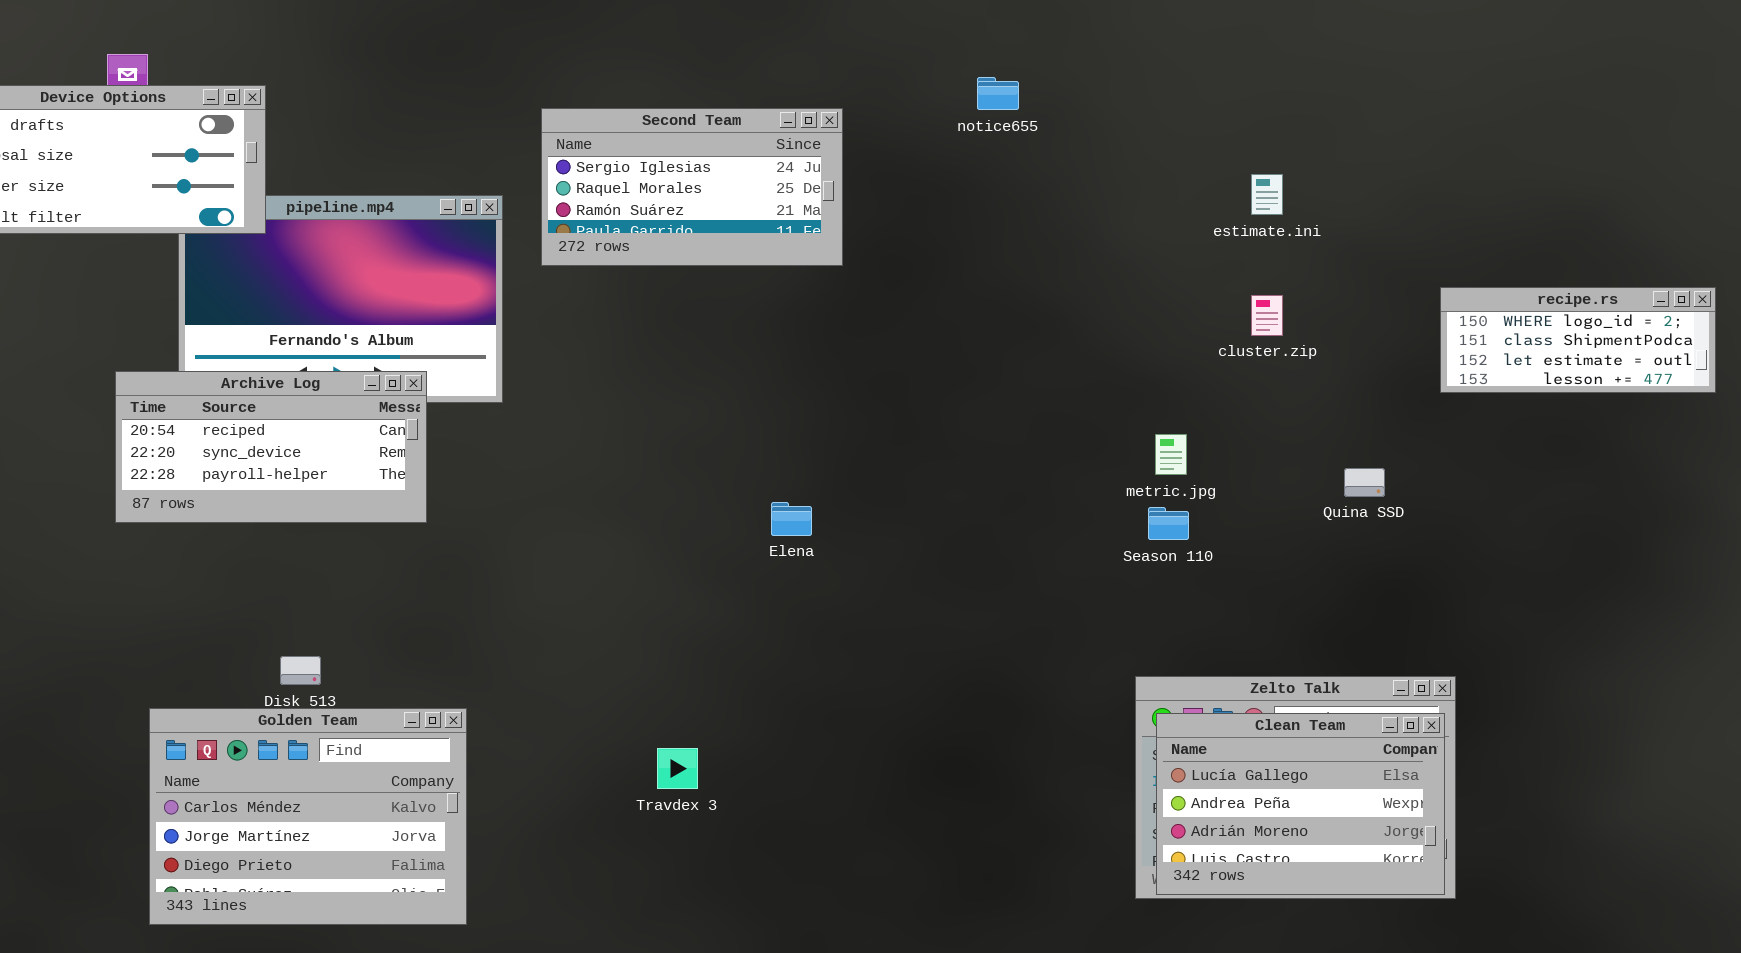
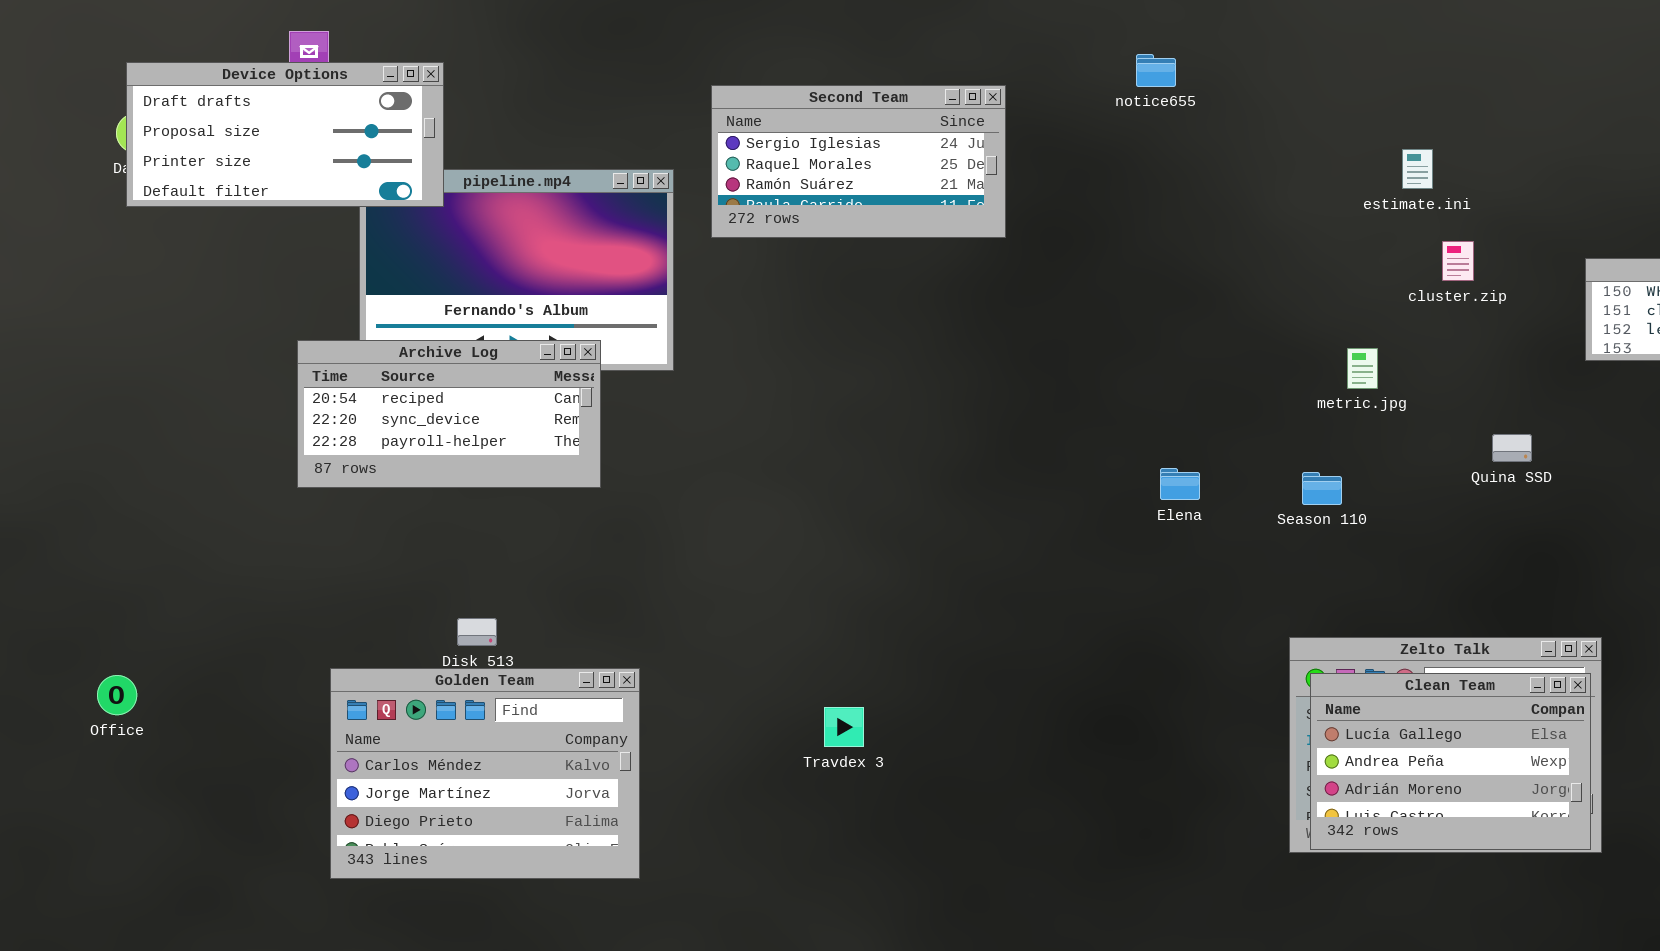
cluster.zip: [1251,295,1283,336] -> [1442,241,1474,281], moved
metric.jpg: [1155,434,1187,475] -> [1347,348,1378,389], moved
Elena: [771,502,812,536] -> [1160,468,1200,500], moved

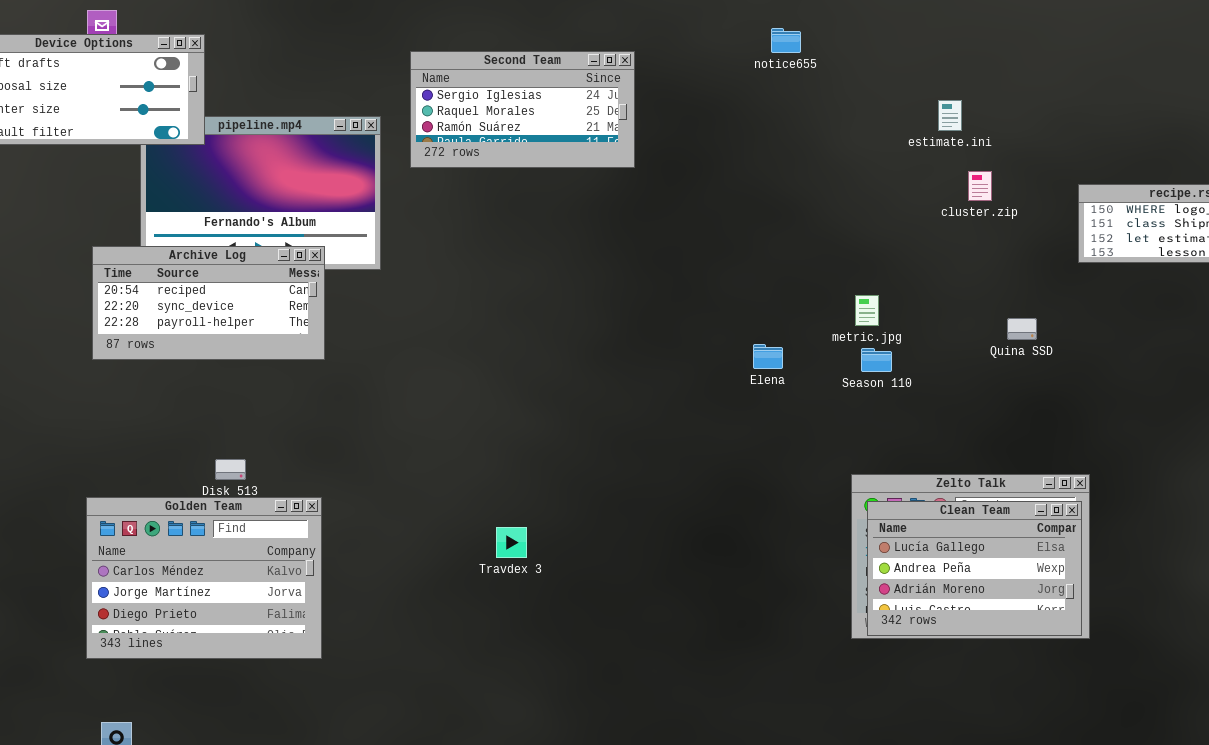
notice655: [1136,54,1176,87] -> [771,28,801,53], moved
metric.jpg: [1347,348,1378,389] -> [855,295,879,326], moved
Golden Team: [330,668,640,879] -> [86,497,322,659], moved

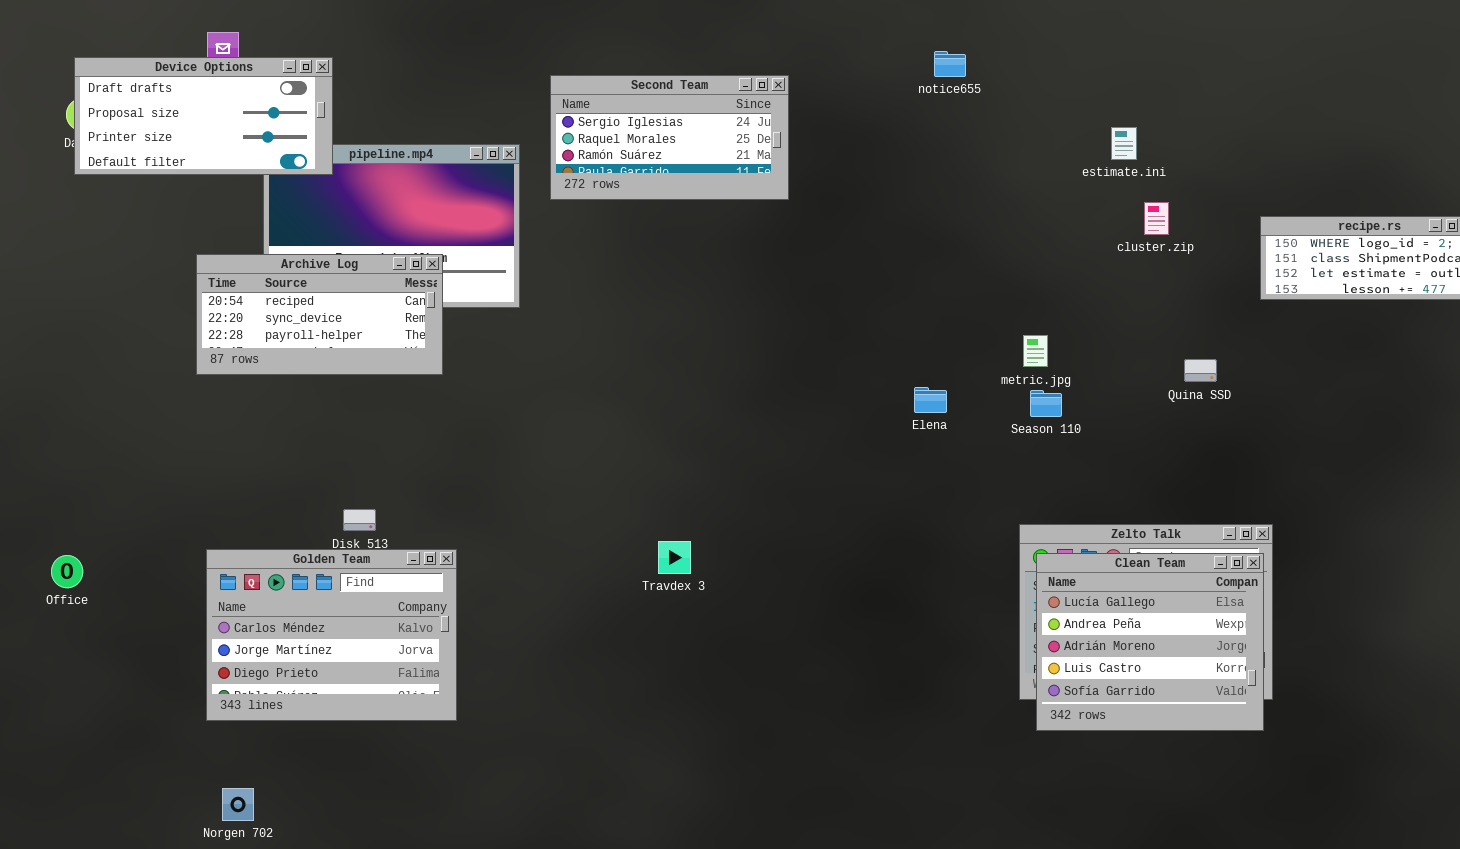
Archive Log: [92,246,325,360] -> [196,254,443,375], moved
Clean Team: [867,501,1082,636] -> [1036,553,1264,731], resized
Travdex 3: [496,527,527,558] -> [658,541,691,574], moved

